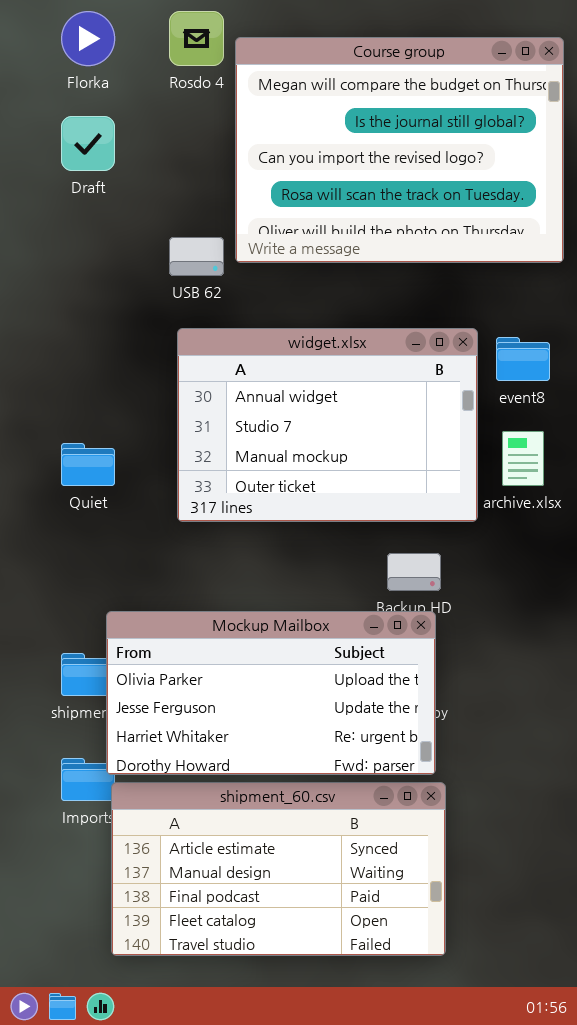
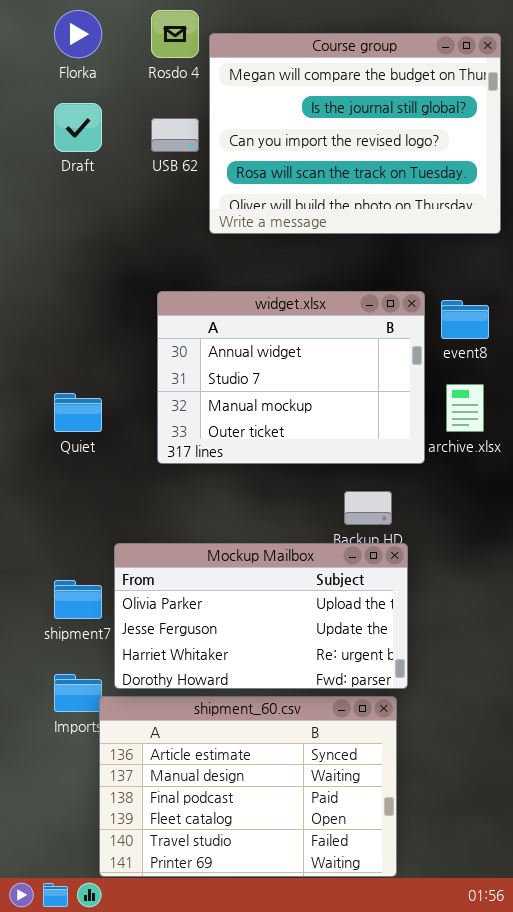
USB 62: [169,237,224,276] -> [151,118,199,152], moved
Mockup Mailbox: [106,611,436,775] -> [114,543,408,689], moved
shipment_60.csv: [111,782,446,956] -> [99,696,397,877], resized

